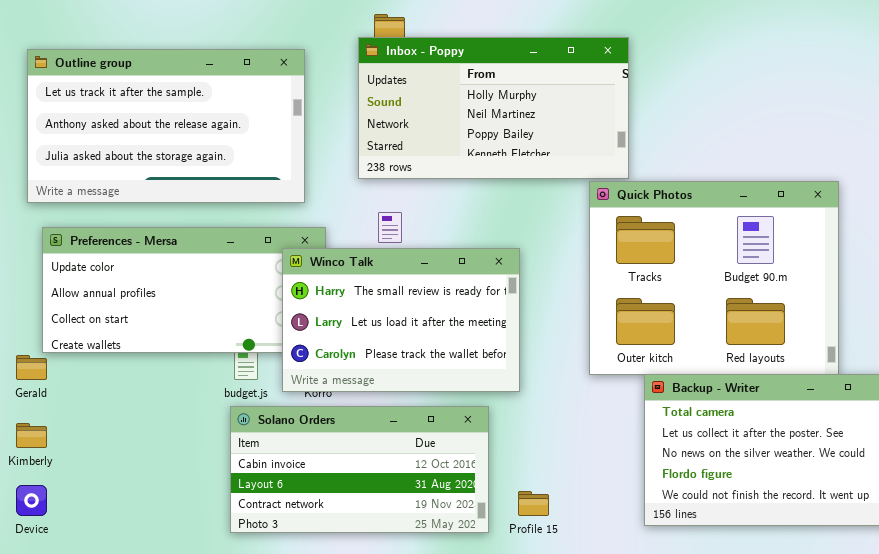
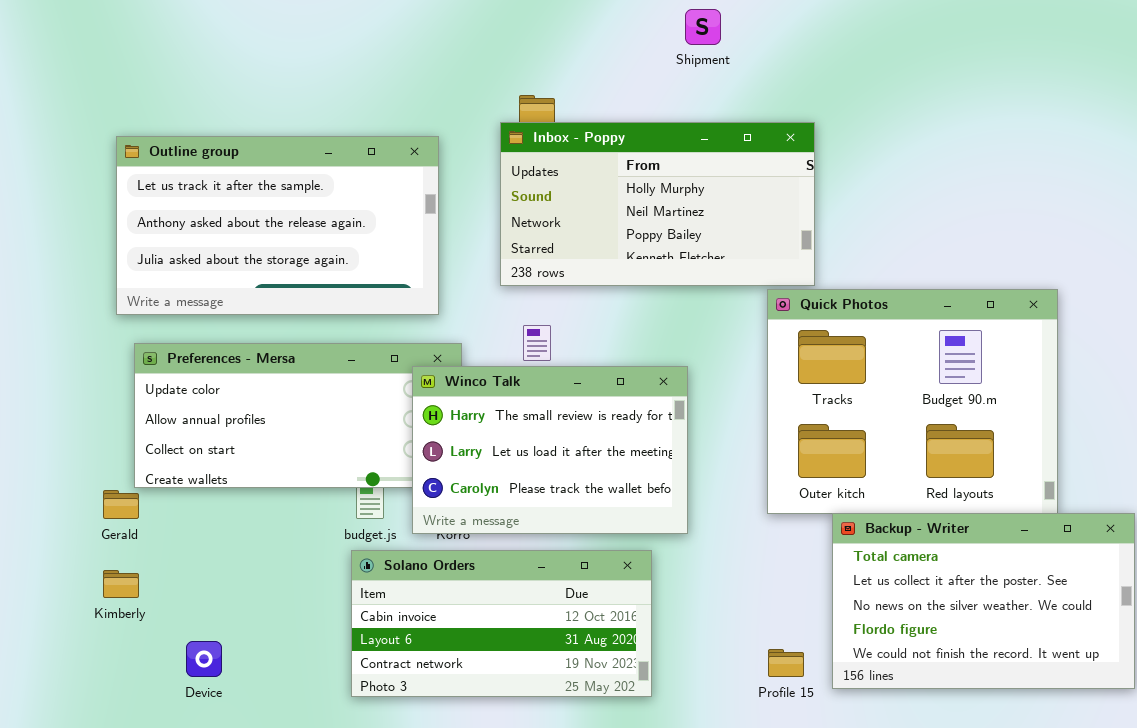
Device: [16,485,47,516] -> [186,641,222,677], moved
Profile 15: [518,491,549,516] -> [768,649,804,677], moved

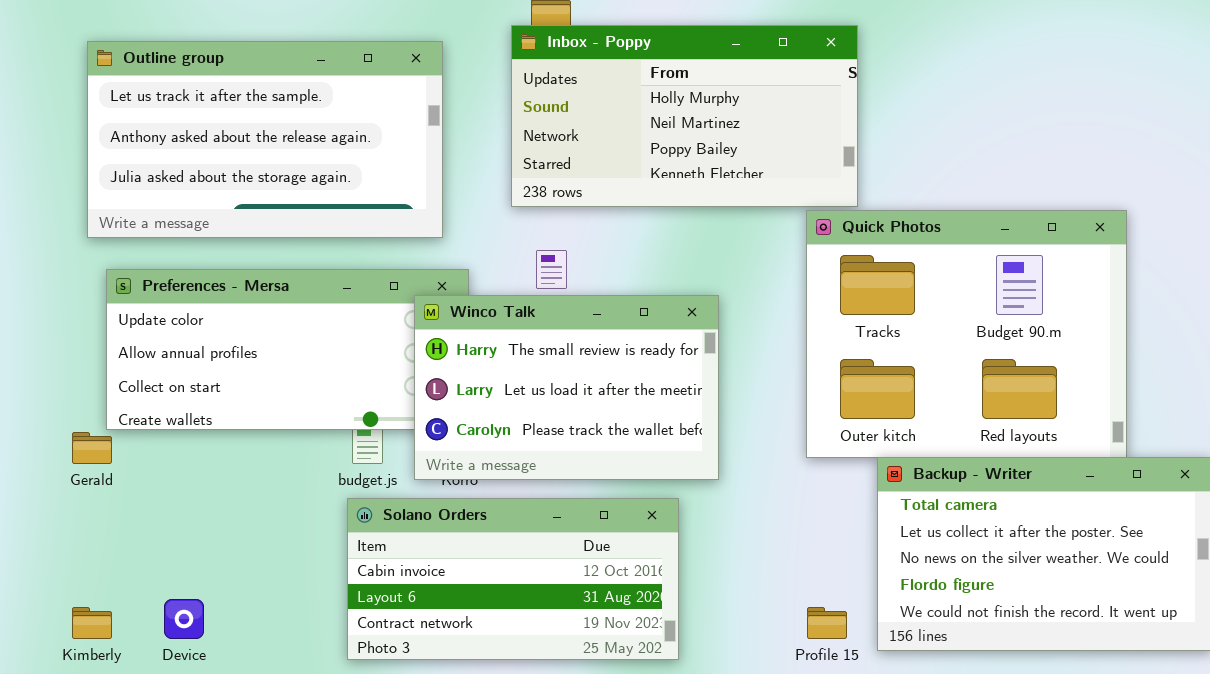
Kimberly: [103,570,139,598] -> [72,607,112,639], moved

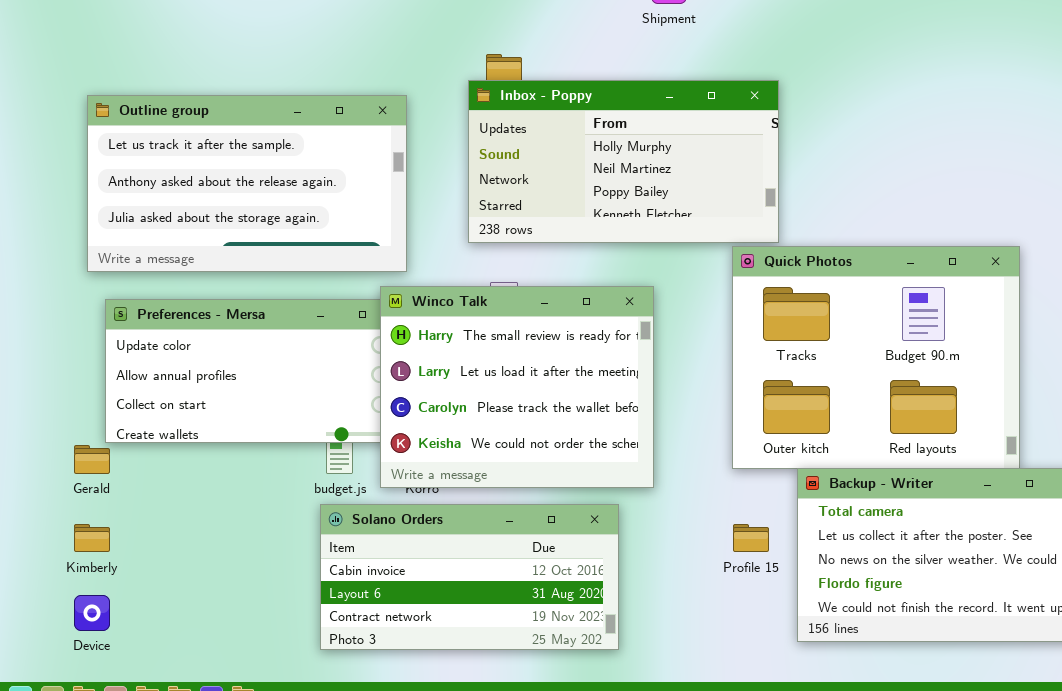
Winco Talk: [414,295,719,480] -> [380,286,654,488], resized
Device: [164,599,204,639] -> [74,595,110,631], moved
Kimberly: [72,607,112,639] -> [74,524,110,552], moved
Profile 15: [807,607,847,639] -> [733,524,769,552], moved

